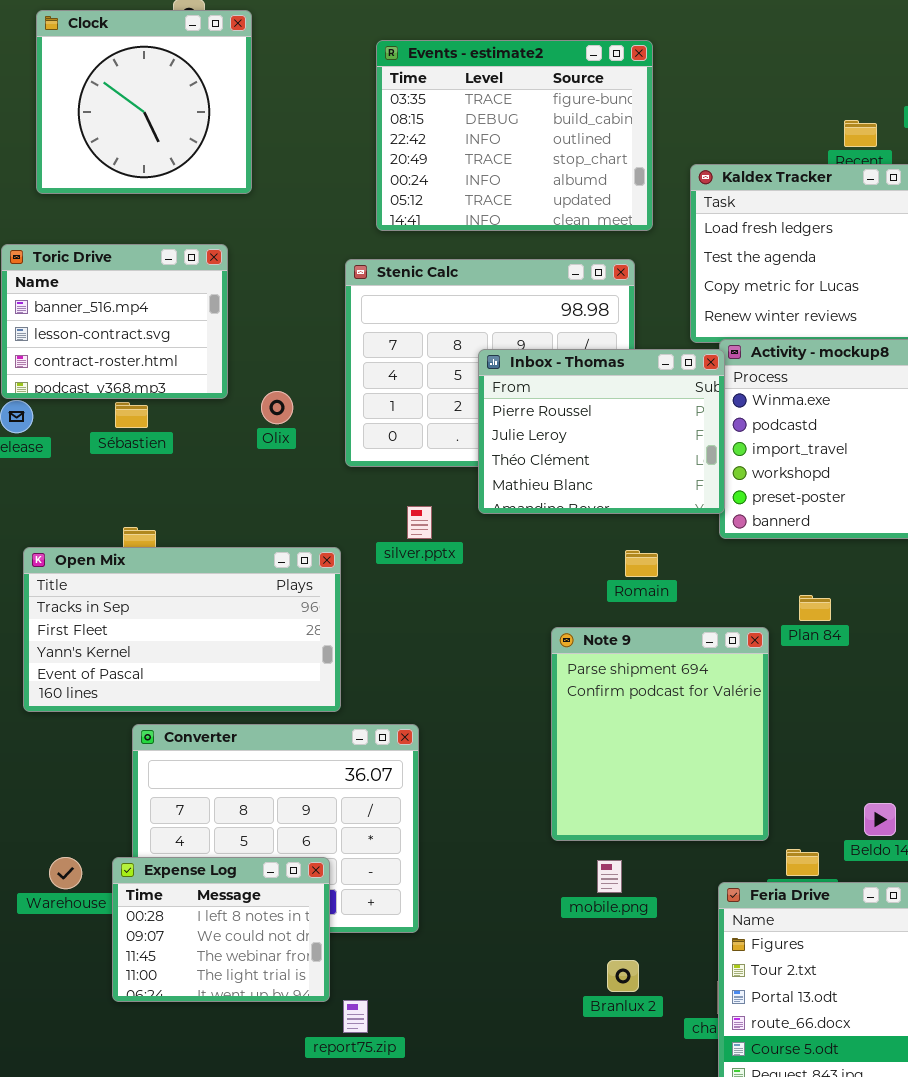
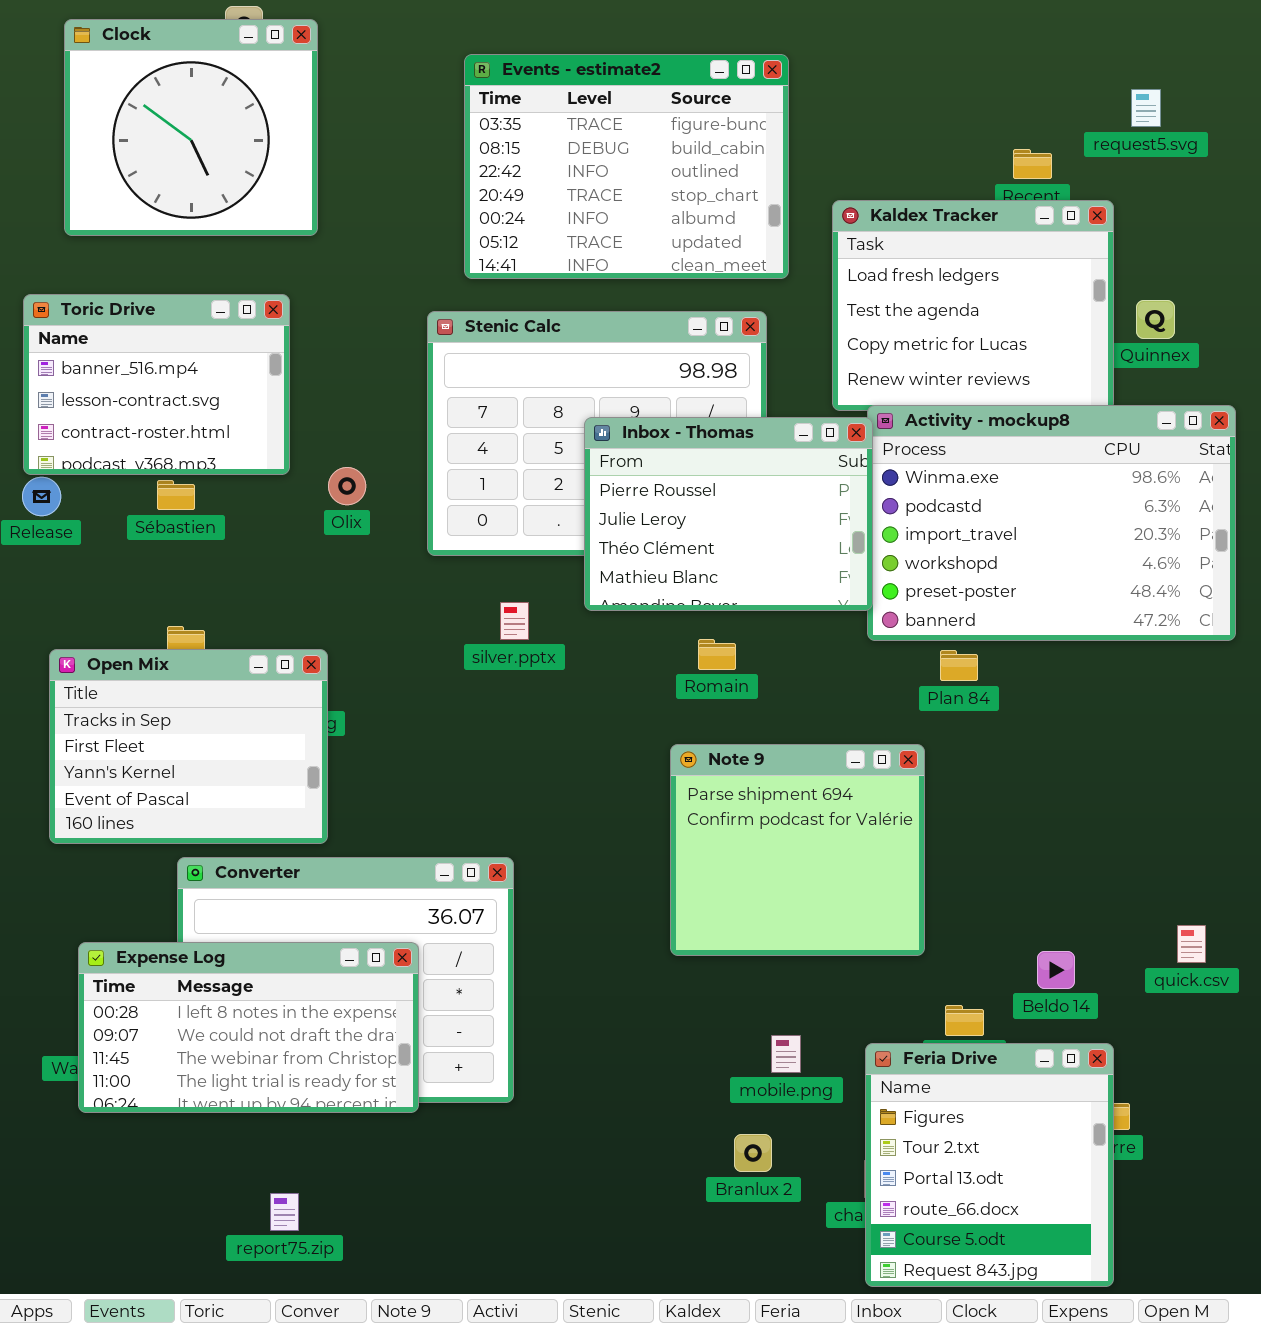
Open Mix: [23,547,341,712] -> [49,649,328,844], resized
Romain: [625,550,658,577] -> [698,639,736,670], moved
Plan 84: [799,595,831,621] -> [940,650,978,681], moved
Note 9: [551,627,769,841] -> [670,744,925,956], resized
Expense Log: [112,857,330,1002] -> [78,942,419,1113], moved, resized
mobile.png: [597,860,622,893] -> [771,1035,801,1073], moved
report75.zip: [343,1000,368,1033] -> [270,1193,299,1231], moved

